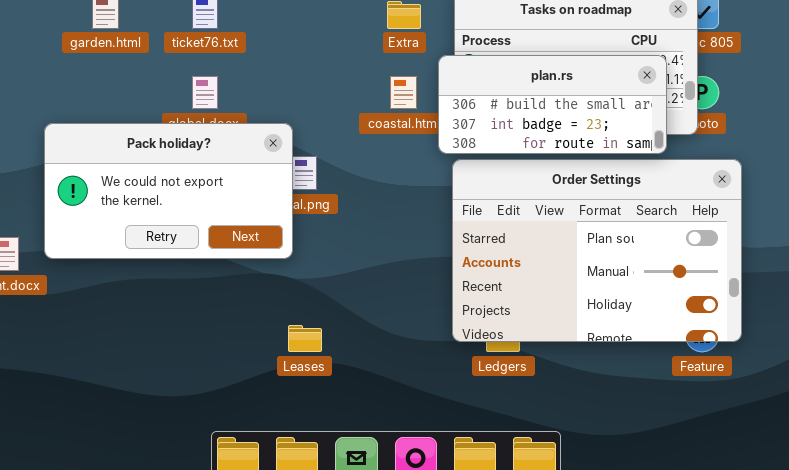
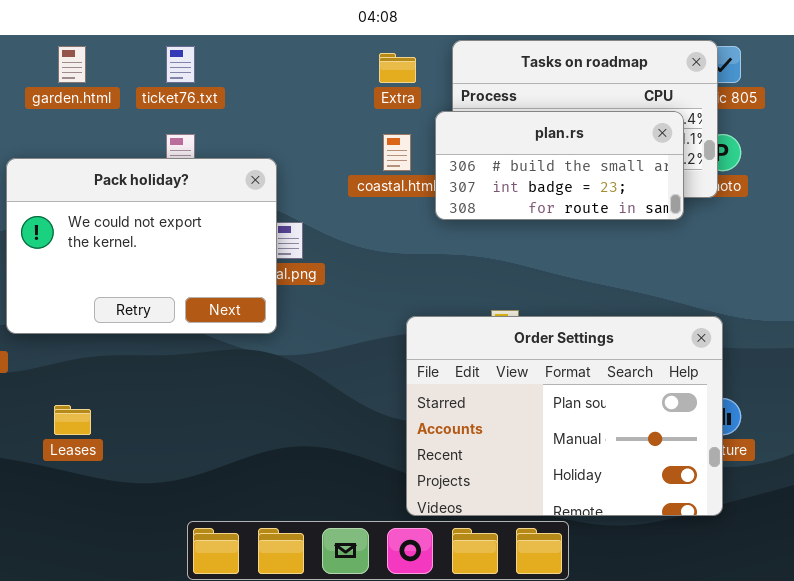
Pack holiday?: [44,123,293,259] -> [6,158,277,334], resized
Order Settings: [452,159,742,342] -> [406,316,723,516], moved
Leases: [288,325,322,352] -> [54,405,91,435], moved

